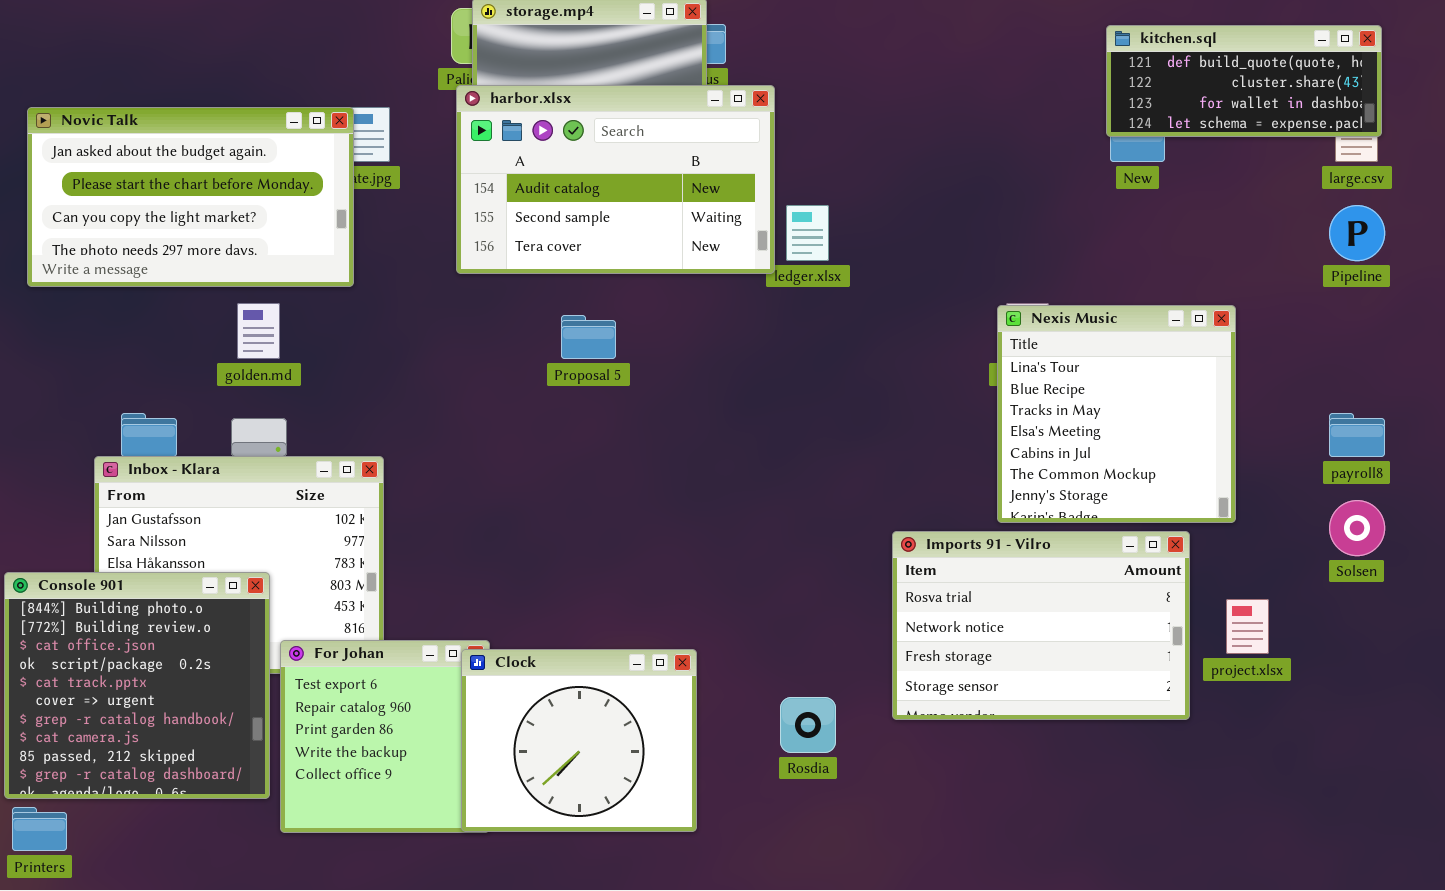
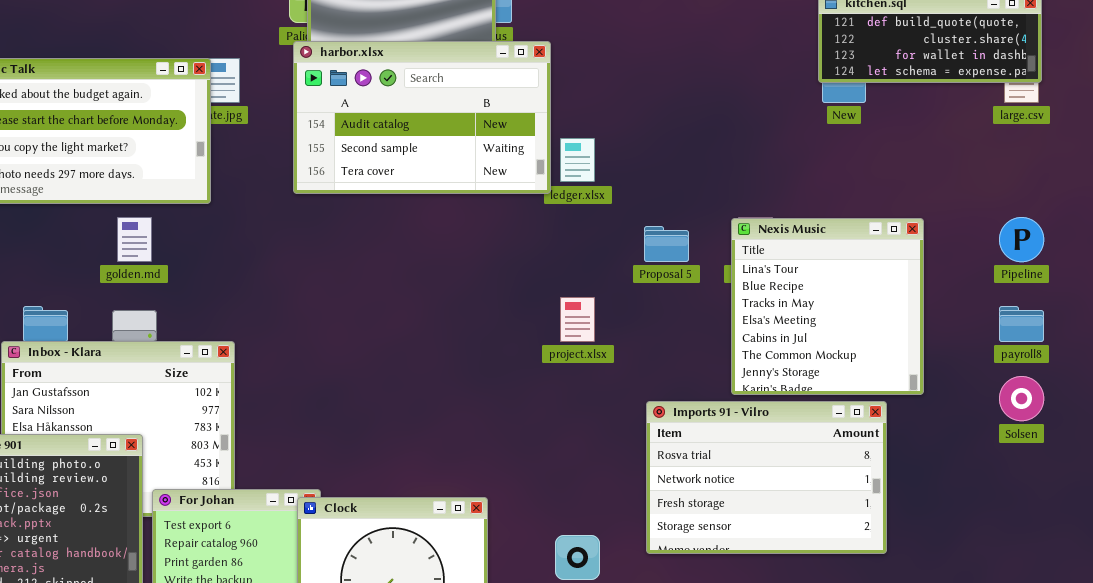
Pipeline: [1329,205,1385,261] -> [999,217,1044,262], moved
Proposal 5: [561,315,616,359] -> [644,226,689,262], moved
project.xlsx: [1226,599,1269,654] -> [560,297,595,342], moved

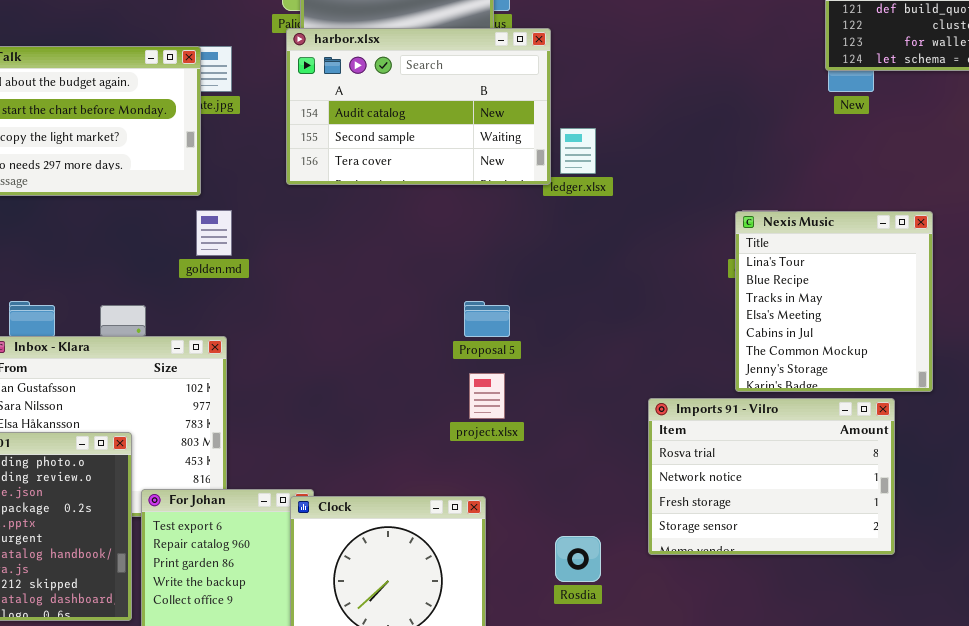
golden.md: [117,217,152,262] -> [196,210,232,256], moved
Proposal 5: [644,226,689,262] -> [464,301,510,337], moved
project.xlsx: [560,297,595,342] -> [469,373,505,419], moved

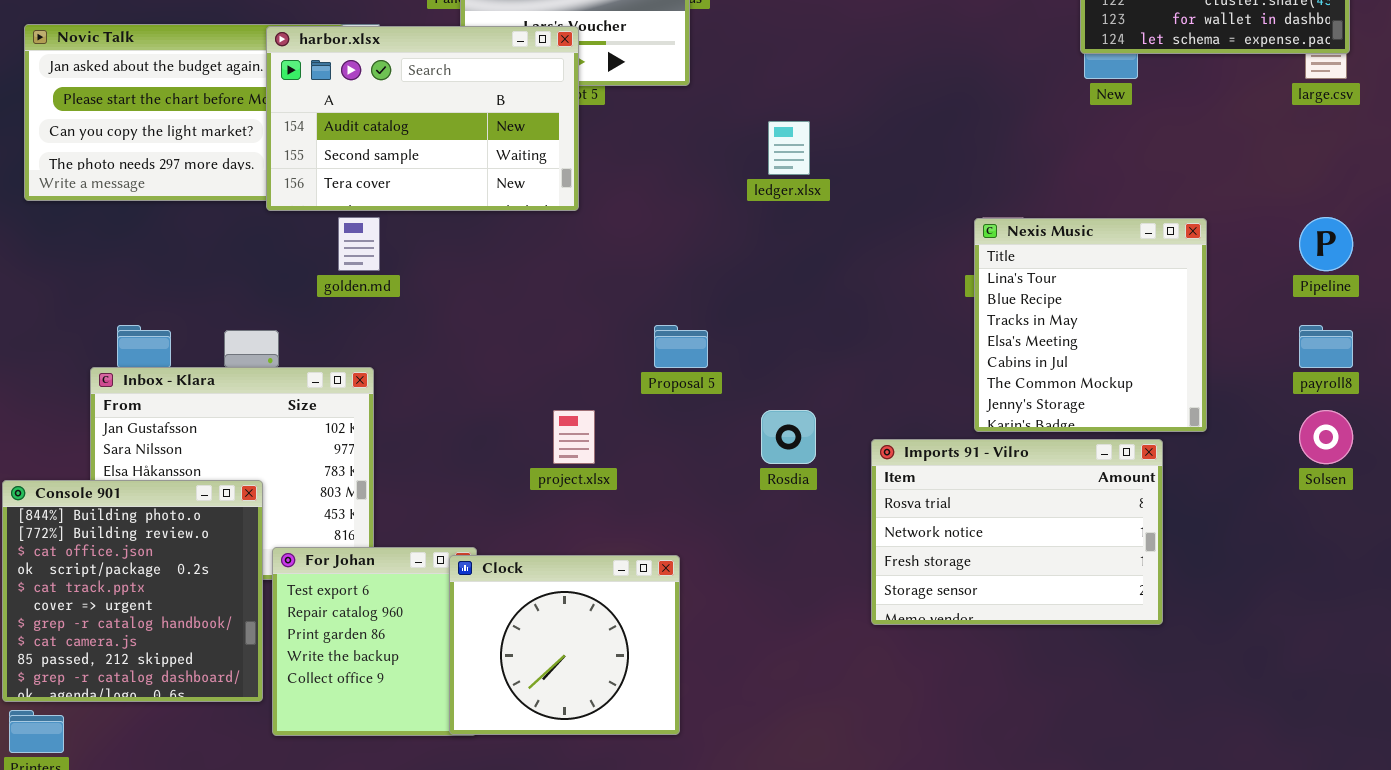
harbor.xlsx: [286,28,551,185] -> [266,26,579,211], moved
project.xlsx: [469,373,505,419] -> [553,410,595,464], moved
Rosdia: [555,536,601,582] -> [761,410,816,464], moved

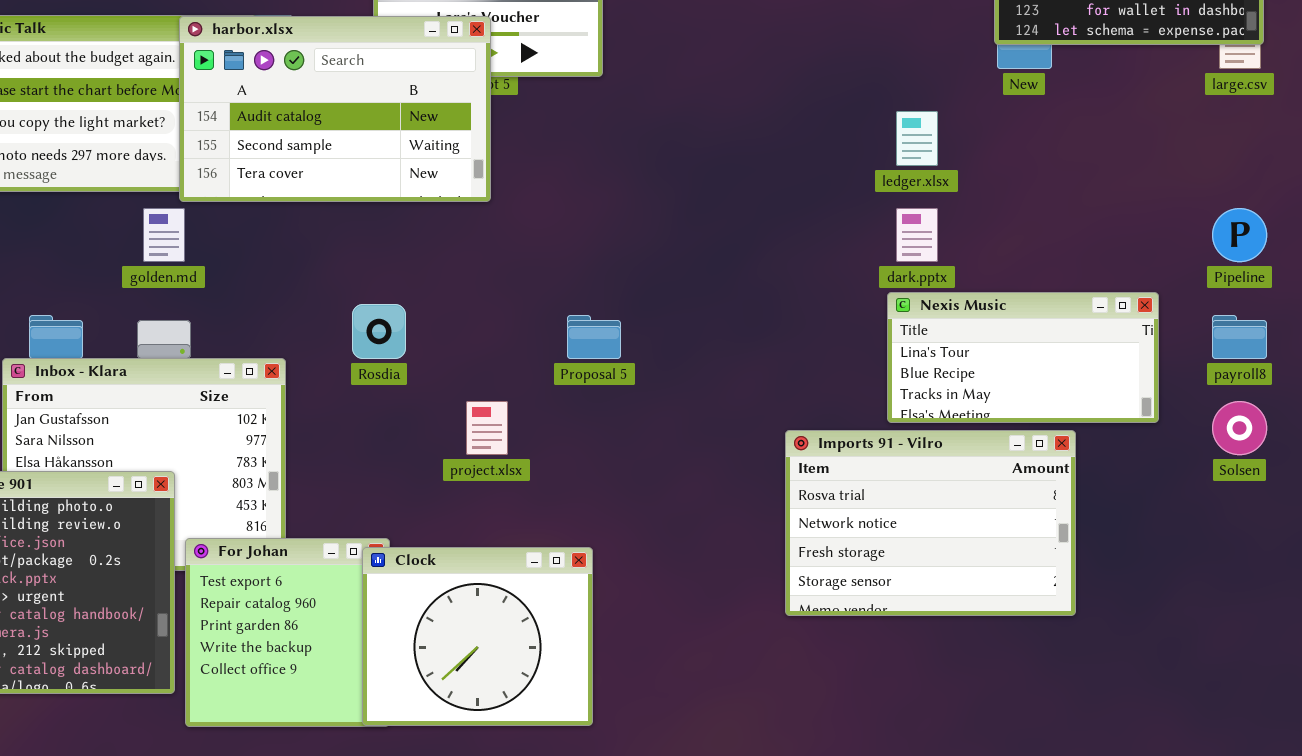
ledger.xlsx: [768,121,810,175] -> [896,111,938,166], moved
golden.md: [338,217,380,271] -> [143,208,185,262], moved
Nexis Music: [974,218,1207,432] -> [887,292,1159,423], resized
Rosdia: [761,410,816,464] -> [352,304,406,359], moved

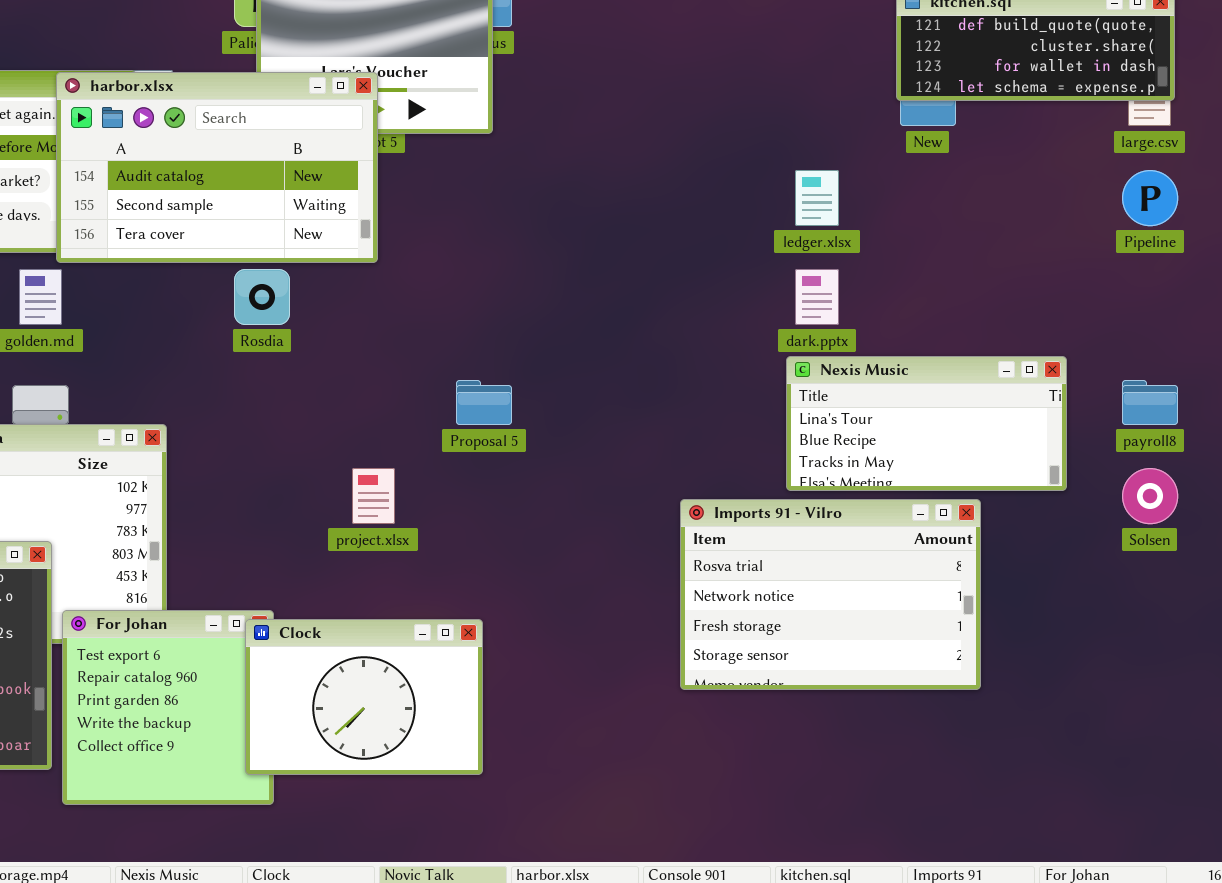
Pipeline: [1212,208,1267,262] -> [1122,170,1178,226], moved
Rosdia: [352,304,406,359] -> [234,269,290,325], moved
Clock: [362,547,593,726] -> [245,619,483,775], resized

